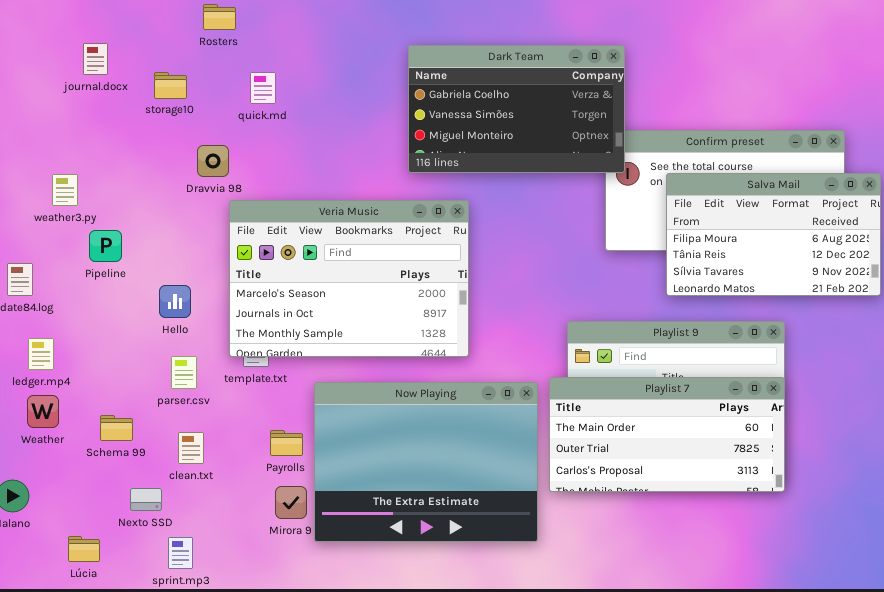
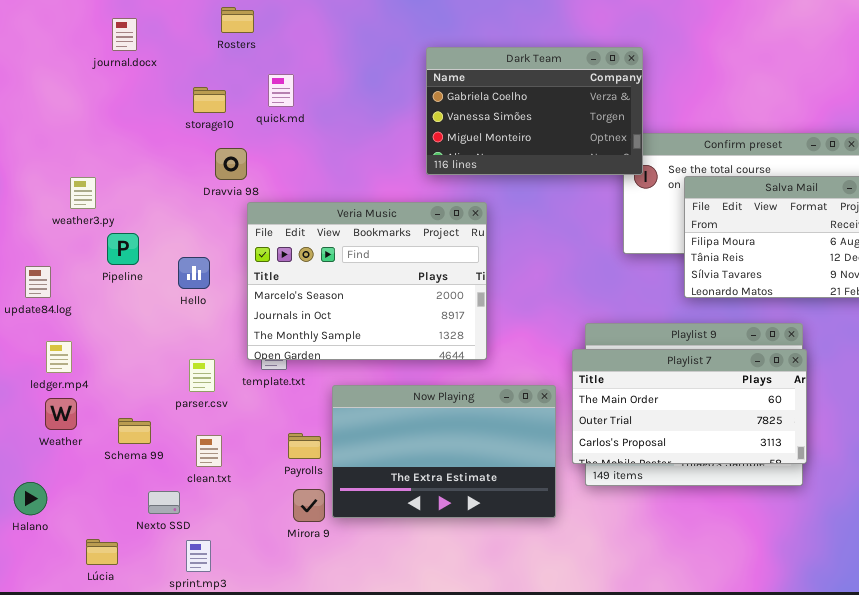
journal.docx: [83,43,108,75] -> [112,18,137,51], moved
storage10: [154,72,187,99] -> [193,87,226,113], moved
Hello: [159,285,191,318] -> [178,257,210,289], moved
Playlist 7: [549,377,785,492] -> [572,349,807,464], moved
Now Playing: [314,382,538,542] -> [332,385,556,518], resized

